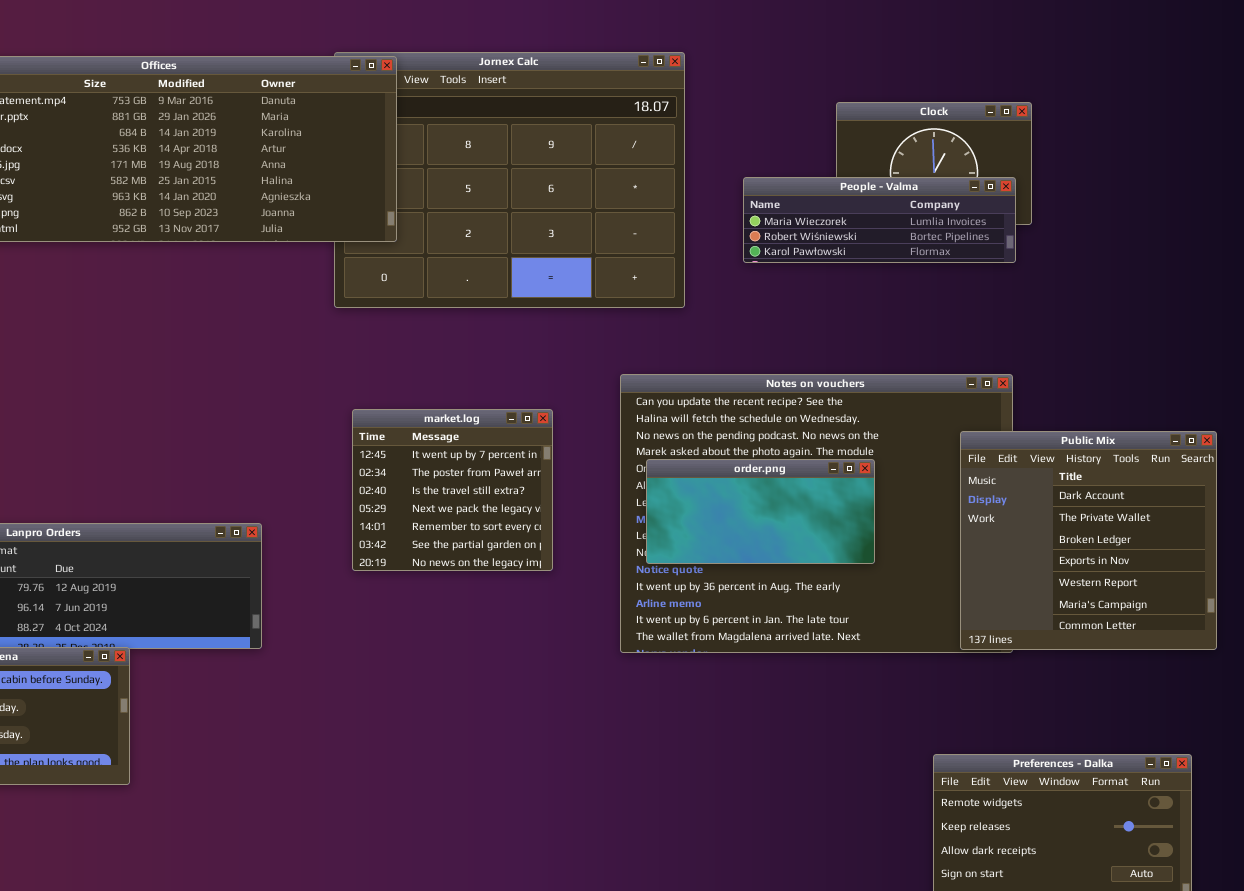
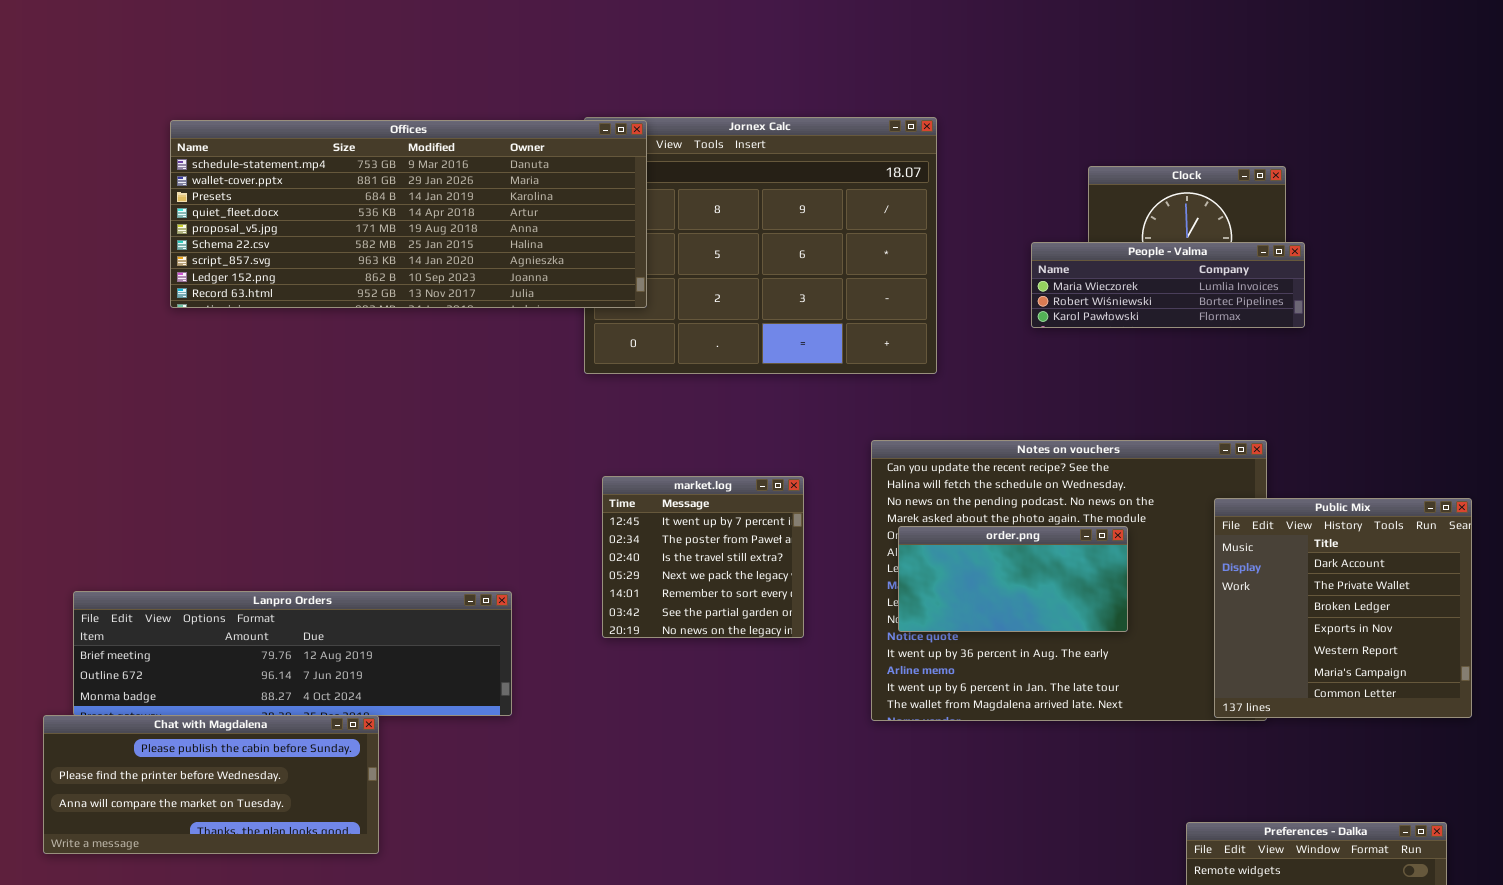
People - Valma: [743,177,1016,263] -> [1031,242,1305,328], moved

